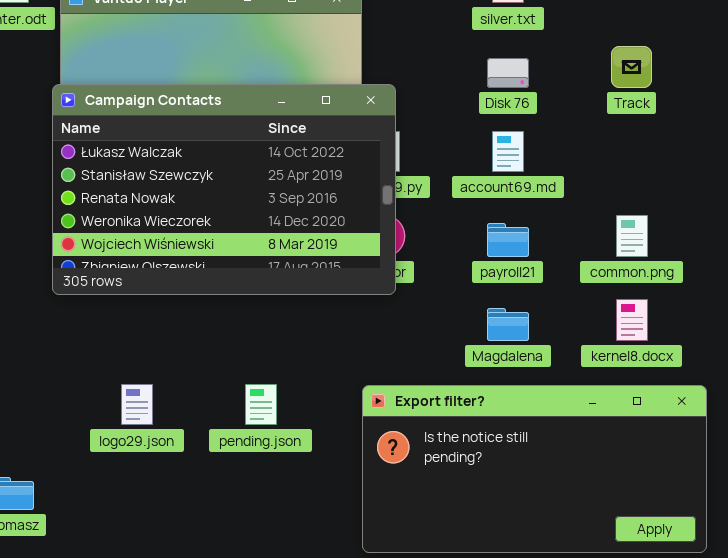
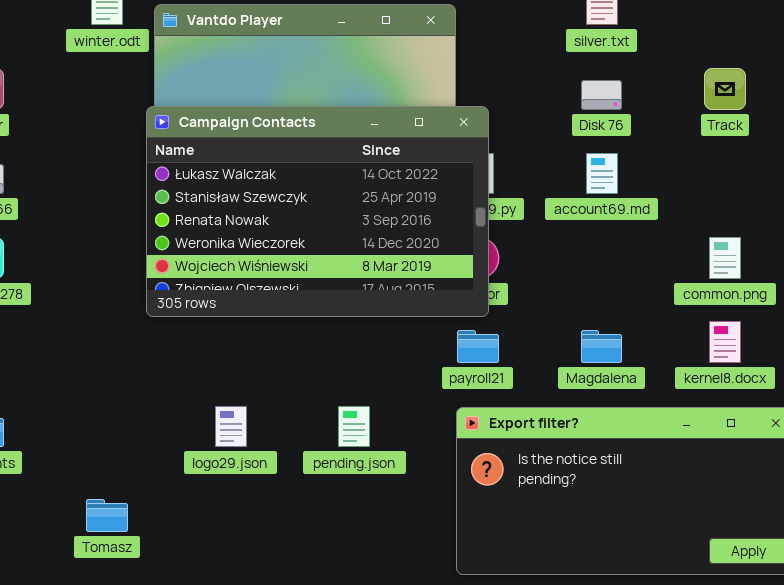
payroll21: [487,223,529,257] -> [457,330,499,363], moved

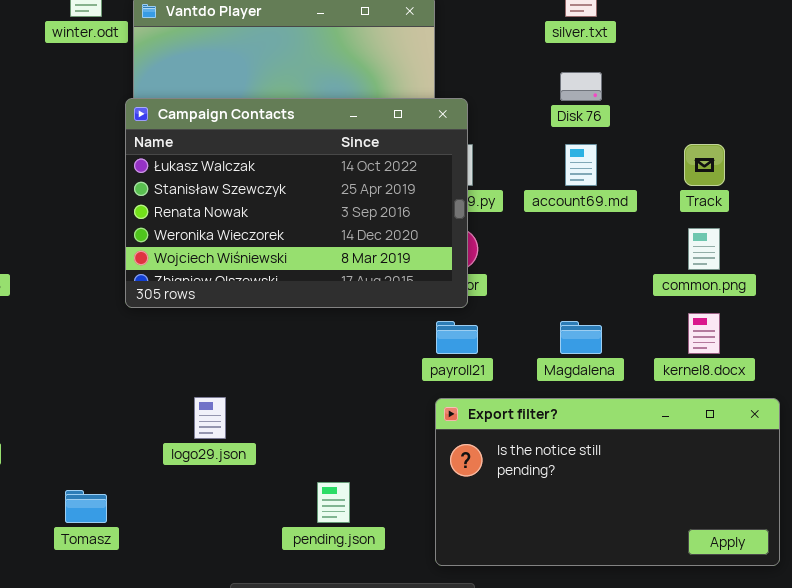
Track: [704,68,746,110] -> [684,144,725,186], moved
pending.json: [338,406,370,447] -> [317,482,350,523], moved

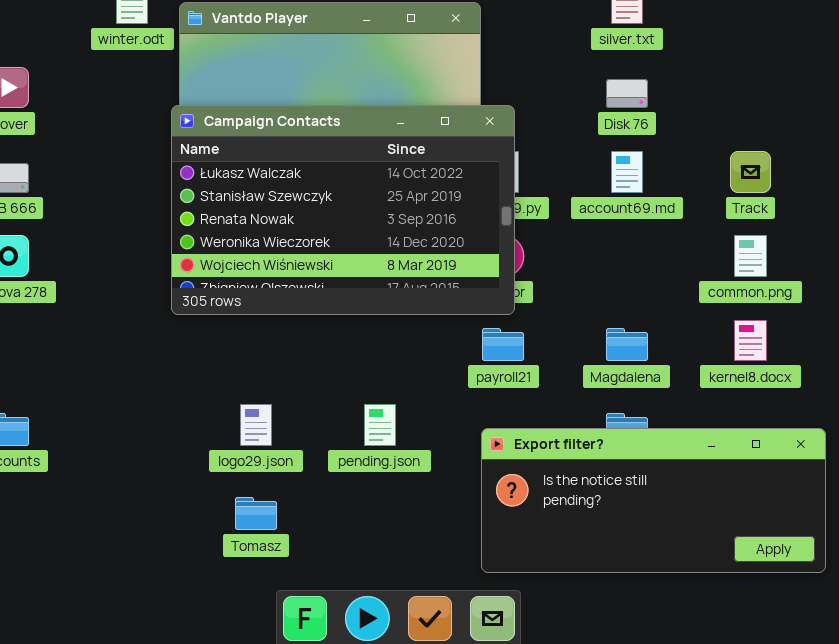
Export filter?: [435,398,780,566] -> [481,428,826,573], resized
pending.json: [317,482,350,523] -> [364,404,396,446], moved
Tomasz: [65,490,107,523] -> [235,497,277,530], moved

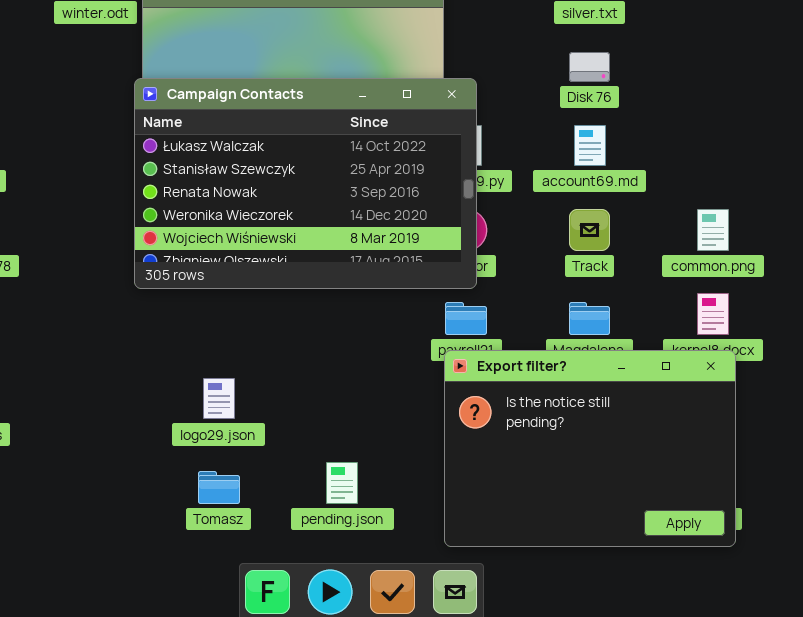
Track: [730,151,771,193] -> [569,209,610,251], moved
pending.json: [364,404,396,446] -> [326,462,358,504], moved
Export filter?: [481,428,826,573] -> [444,350,736,547], resized

